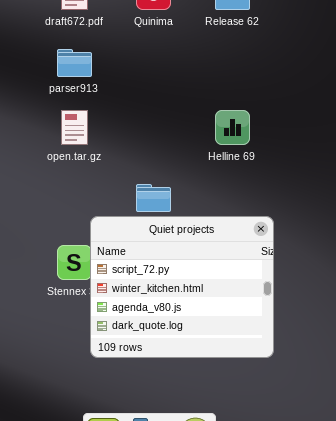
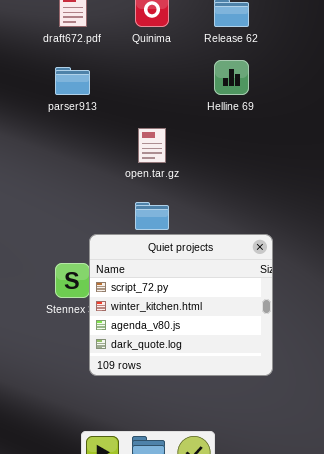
open.tar.gz: [61,110,88,145] -> [138,128,166,163], moved
Helline 69: [215,110,250,145] -> [214,60,249,95], moved

